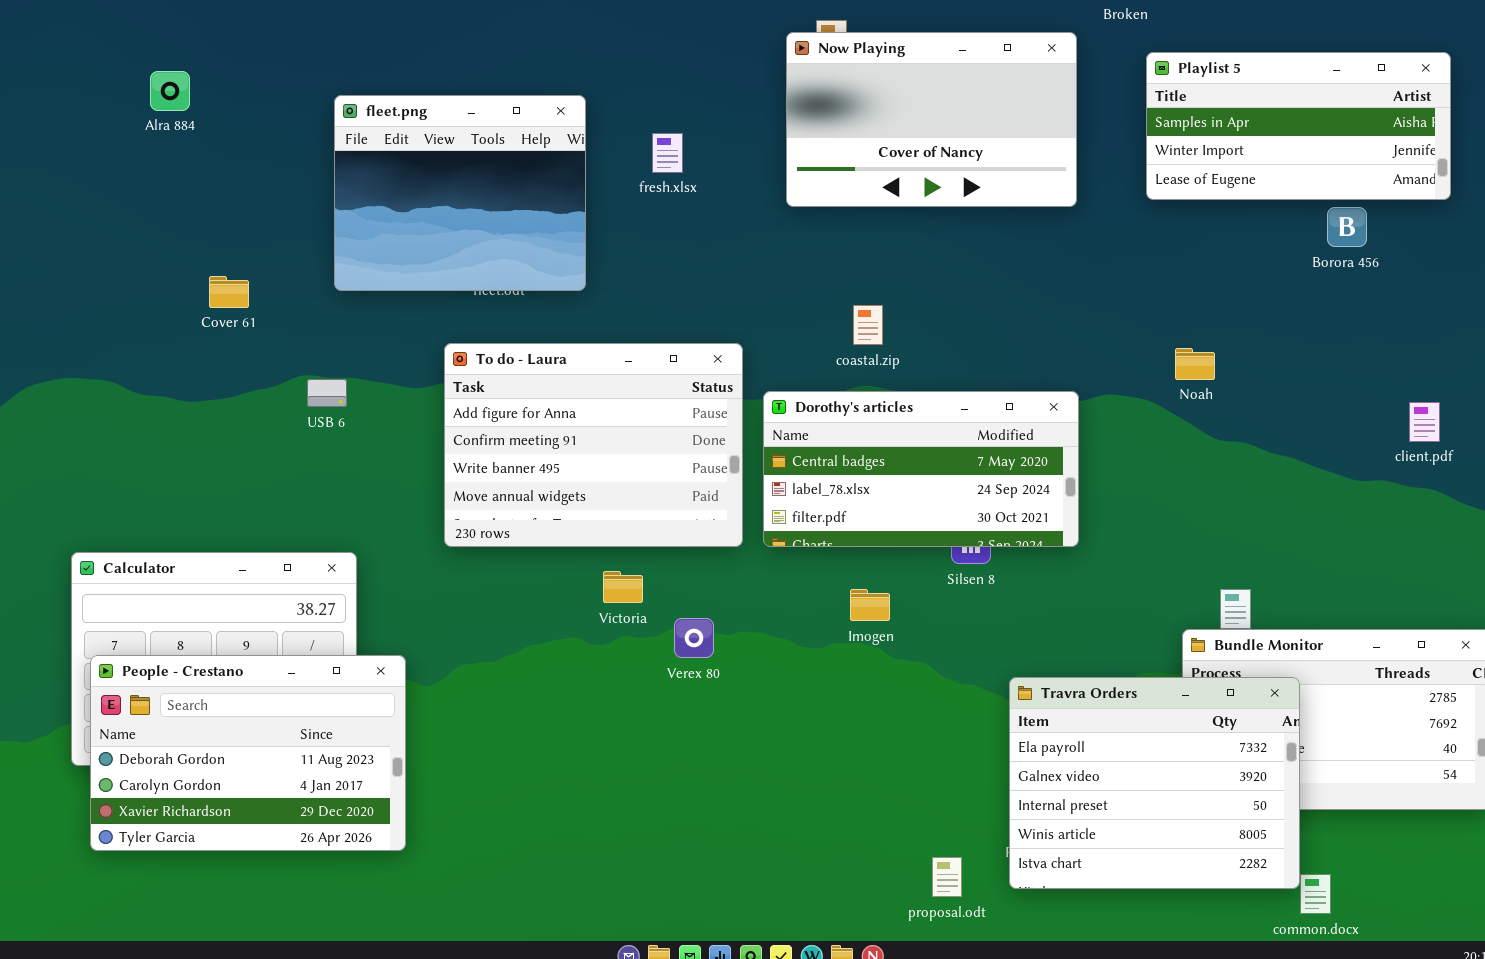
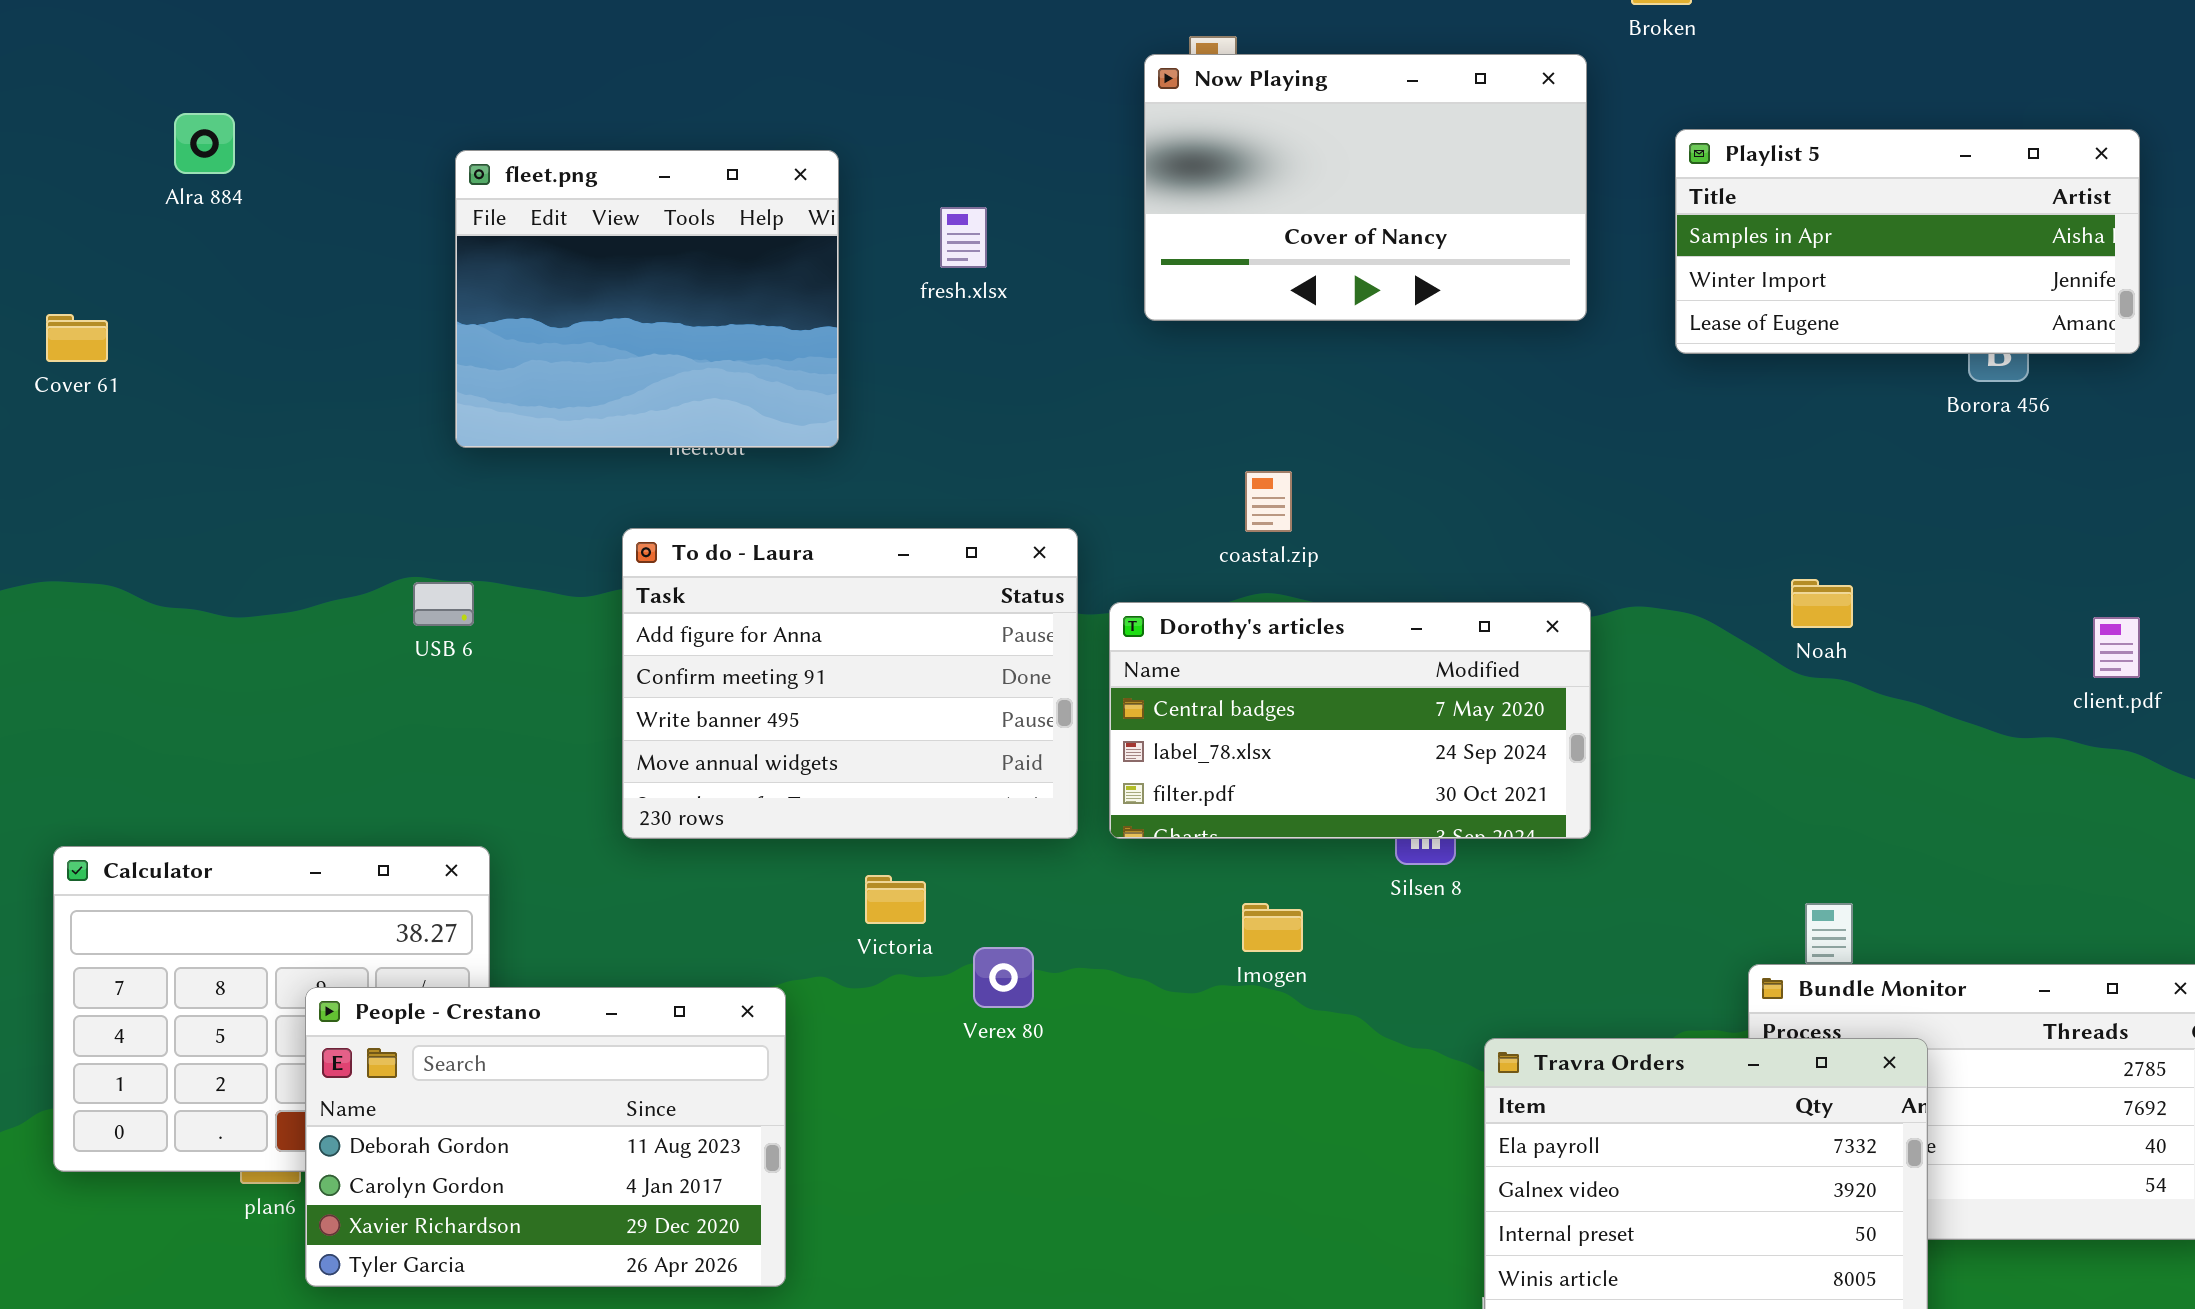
Playlist 5: [1146,52,1451,200] -> [1675,129,2140,354], moved
Cover 61: [209,276,249,308] -> [46,314,108,362], moved
Noah: [1175,348,1215,380] -> [1791,579,1853,628], moved
People - Crestano: [90,655,406,851] -> [305,987,786,1287], moved

